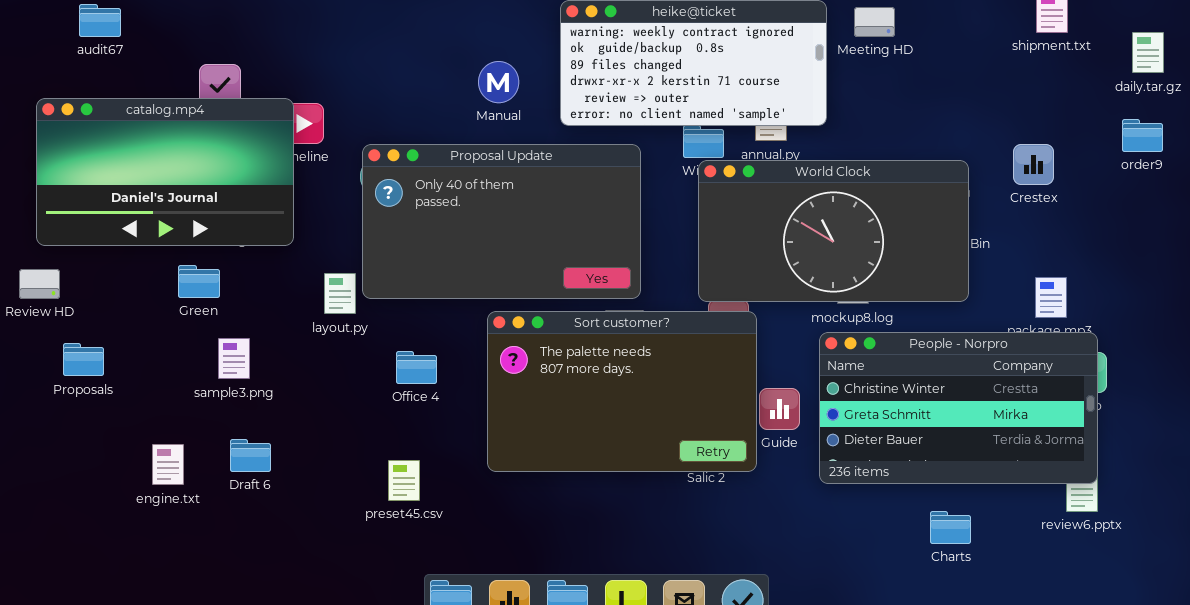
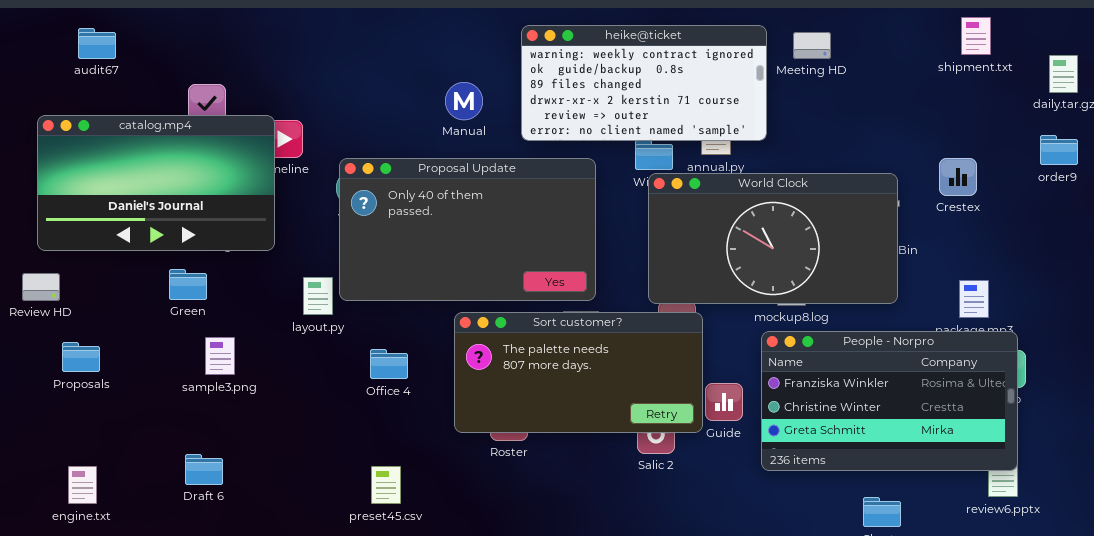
Sort customer?: [487,311,757,472] -> [454,312,703,433], resized
People - Norpro: [819,332,1098,484] -> [761,331,1018,471], scrolled up 1 row
Draft 6: [230,439,271,472] -> [185,454,223,485], moved
engine.txt: [152,444,184,485] -> [68,466,97,504], moved
preset45.csv: [388,460,420,501] -> [371,466,401,504], moved

